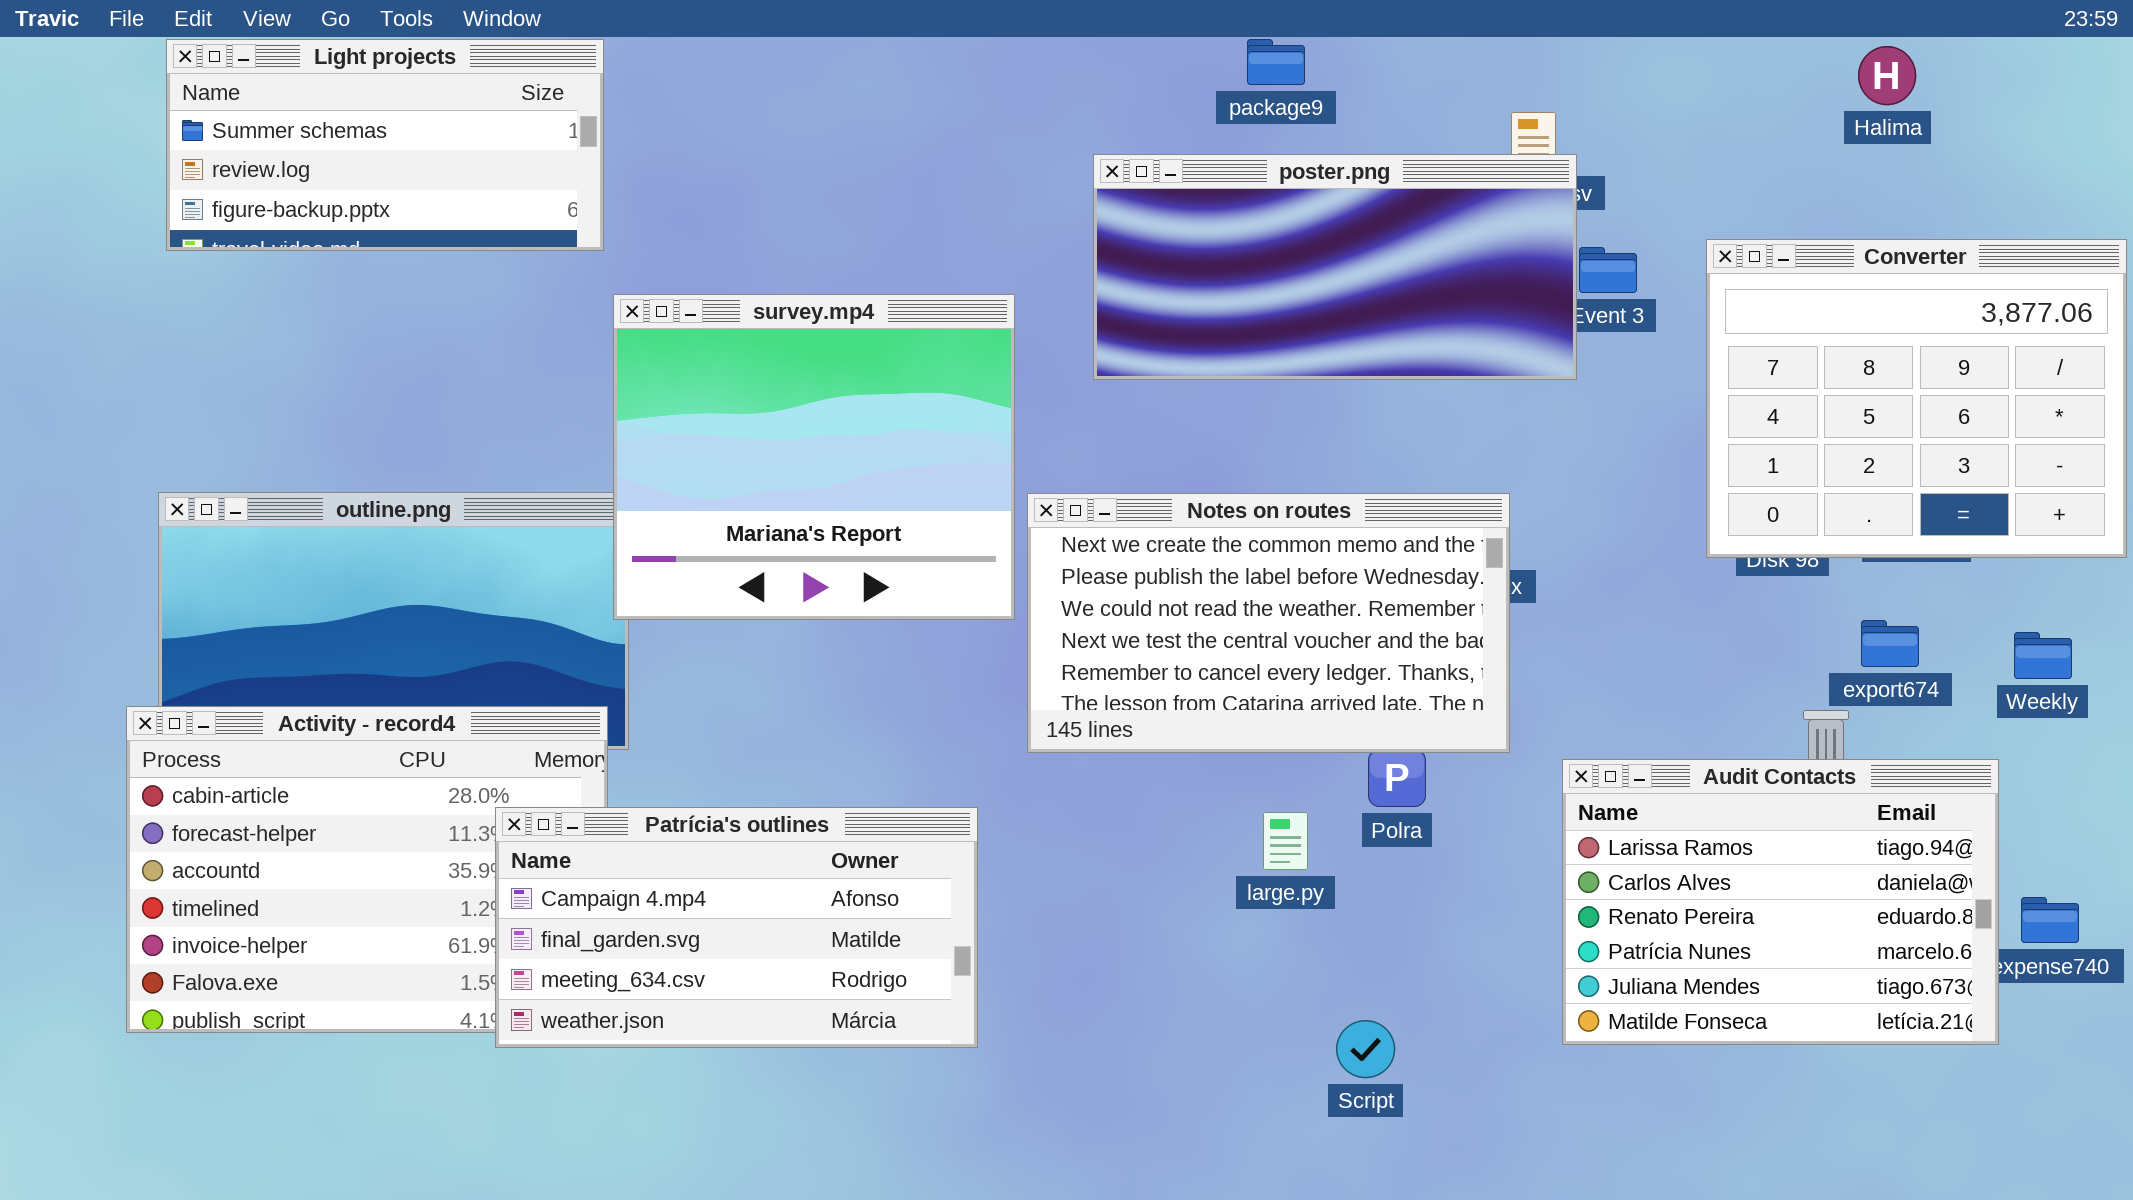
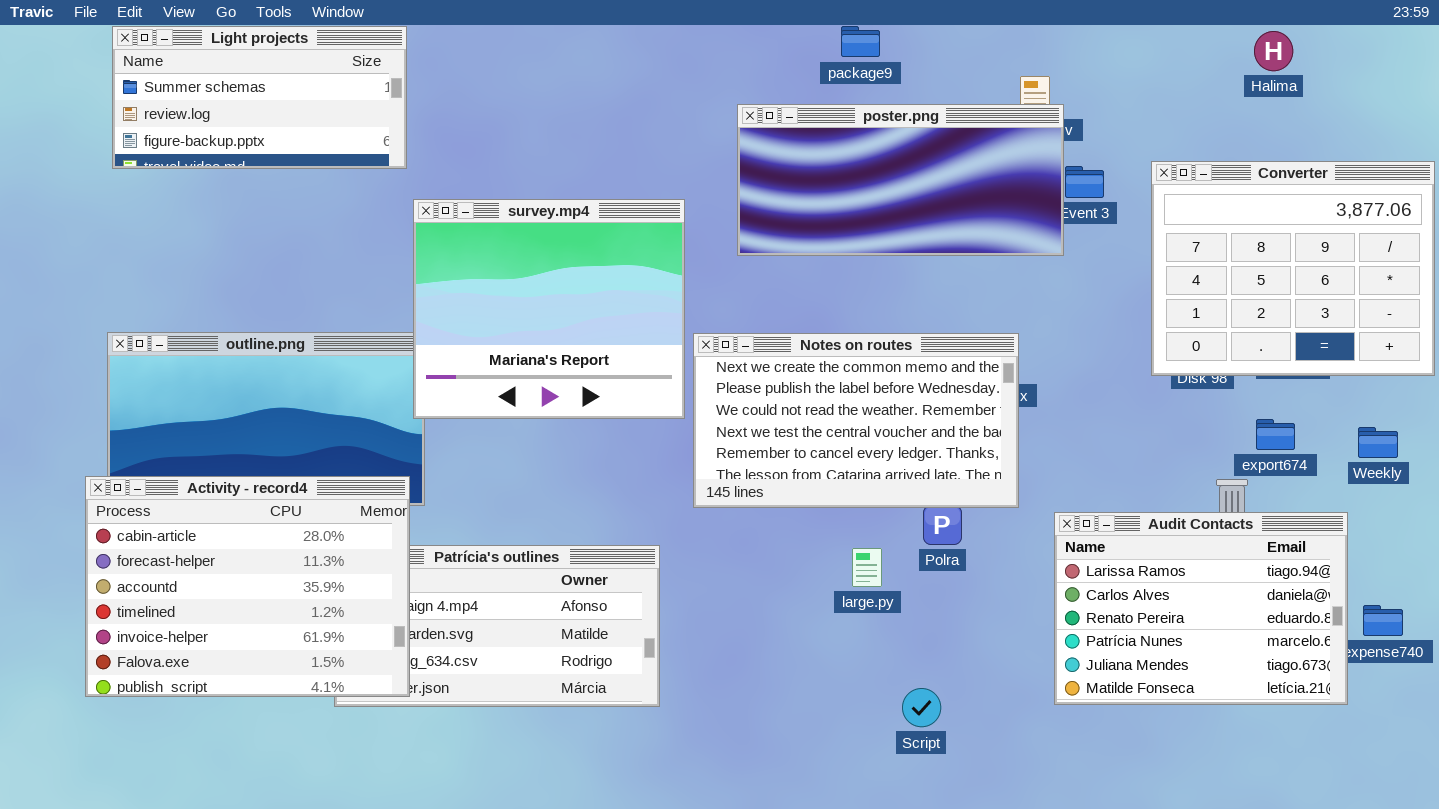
Activity - record4: [126,706,608,1033] -> [85,476,410,697], raised

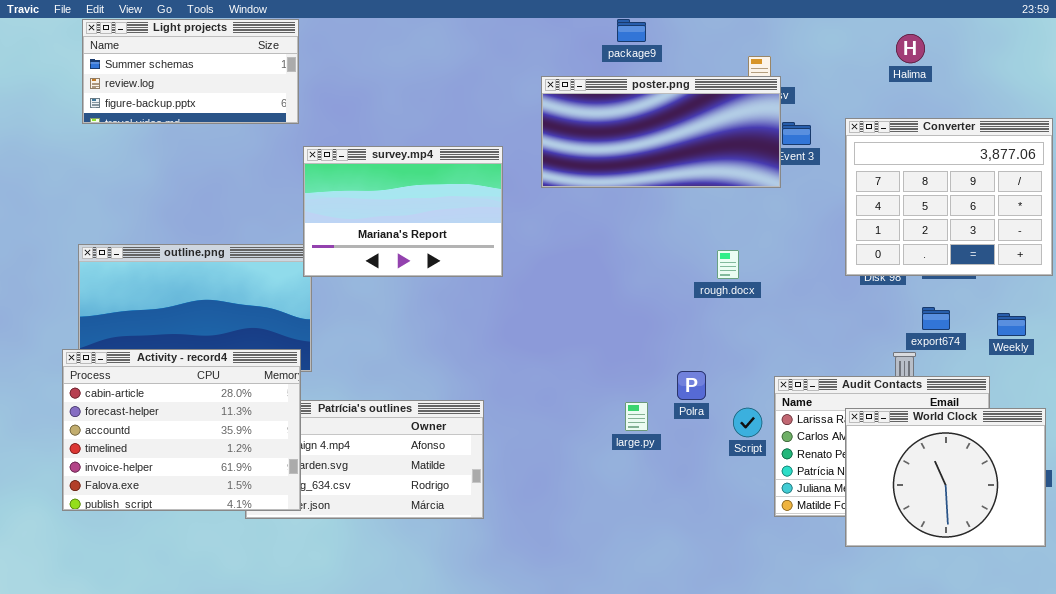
Halima: [1254,31,1293,71] -> [896,34,925,63], moved
survey.mp4: [413,199,685,419] -> [303,146,503,277], resized
Notes on routes: [693,333,1019,508] -> none, closed
World Clock: none -> [845,408,1046,547], opened
Script: [902,688,941,727] -> [733,408,762,437], moved

